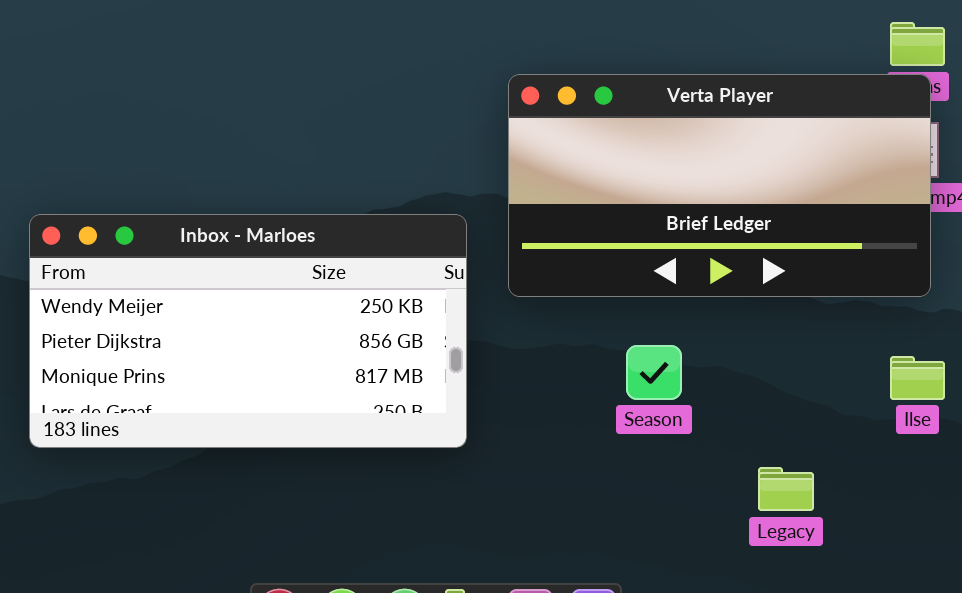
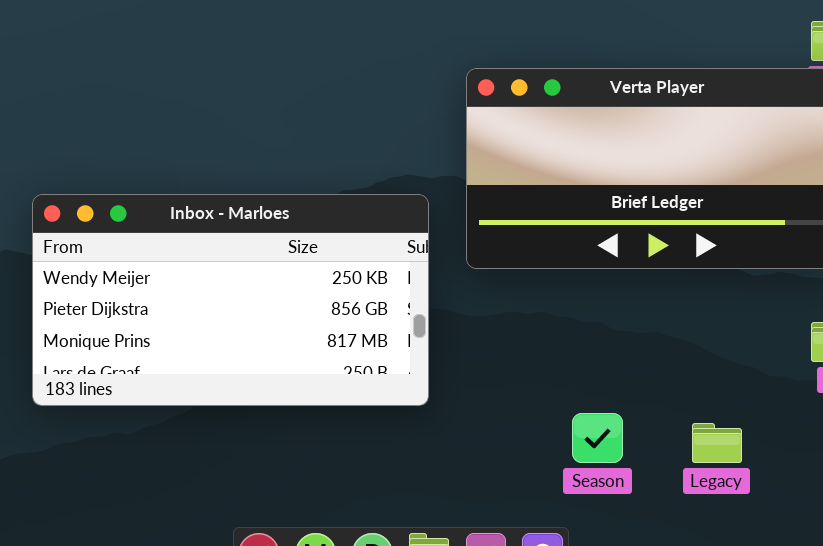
Season: [626,345,682,400] -> [572,413,623,463], moved

